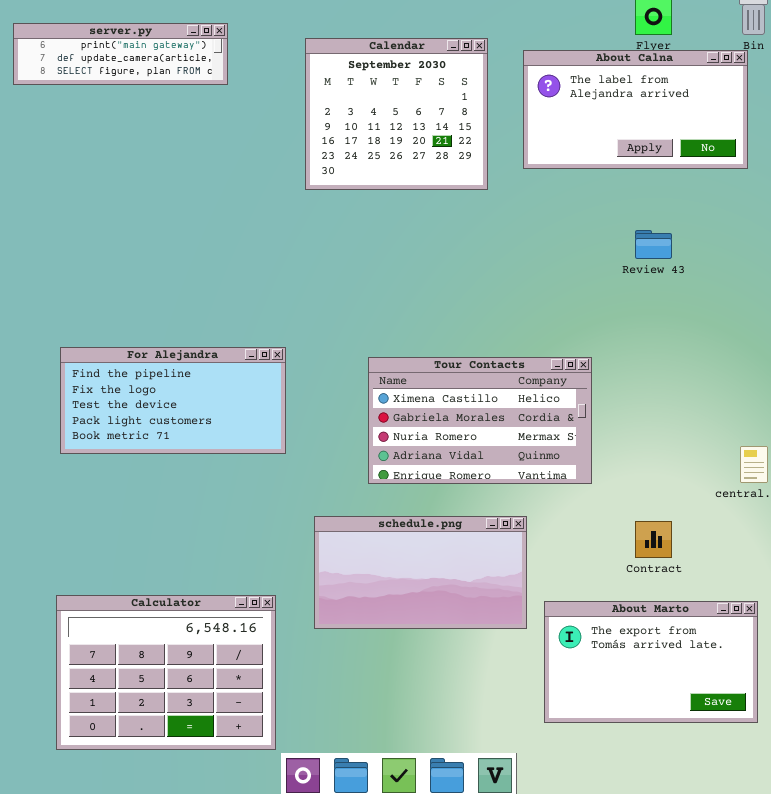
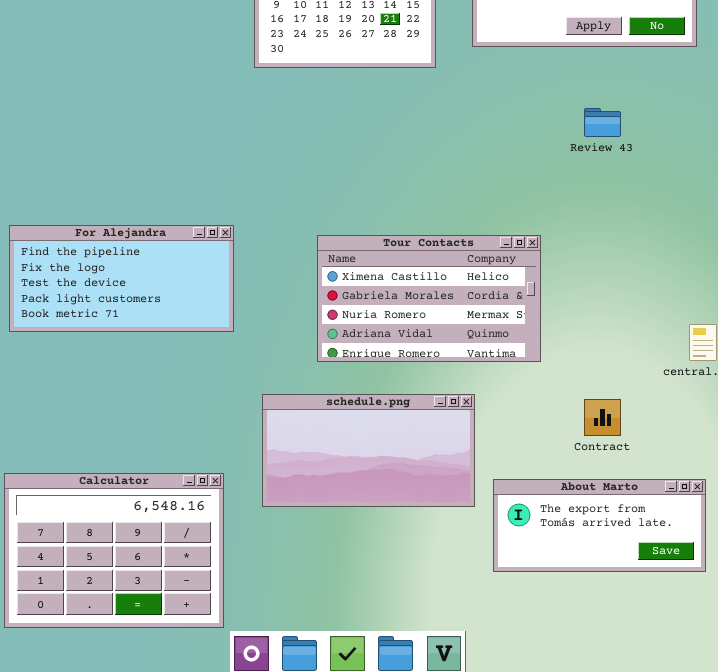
About Marto: [544,601,758,723] -> [493,479,706,572], resized

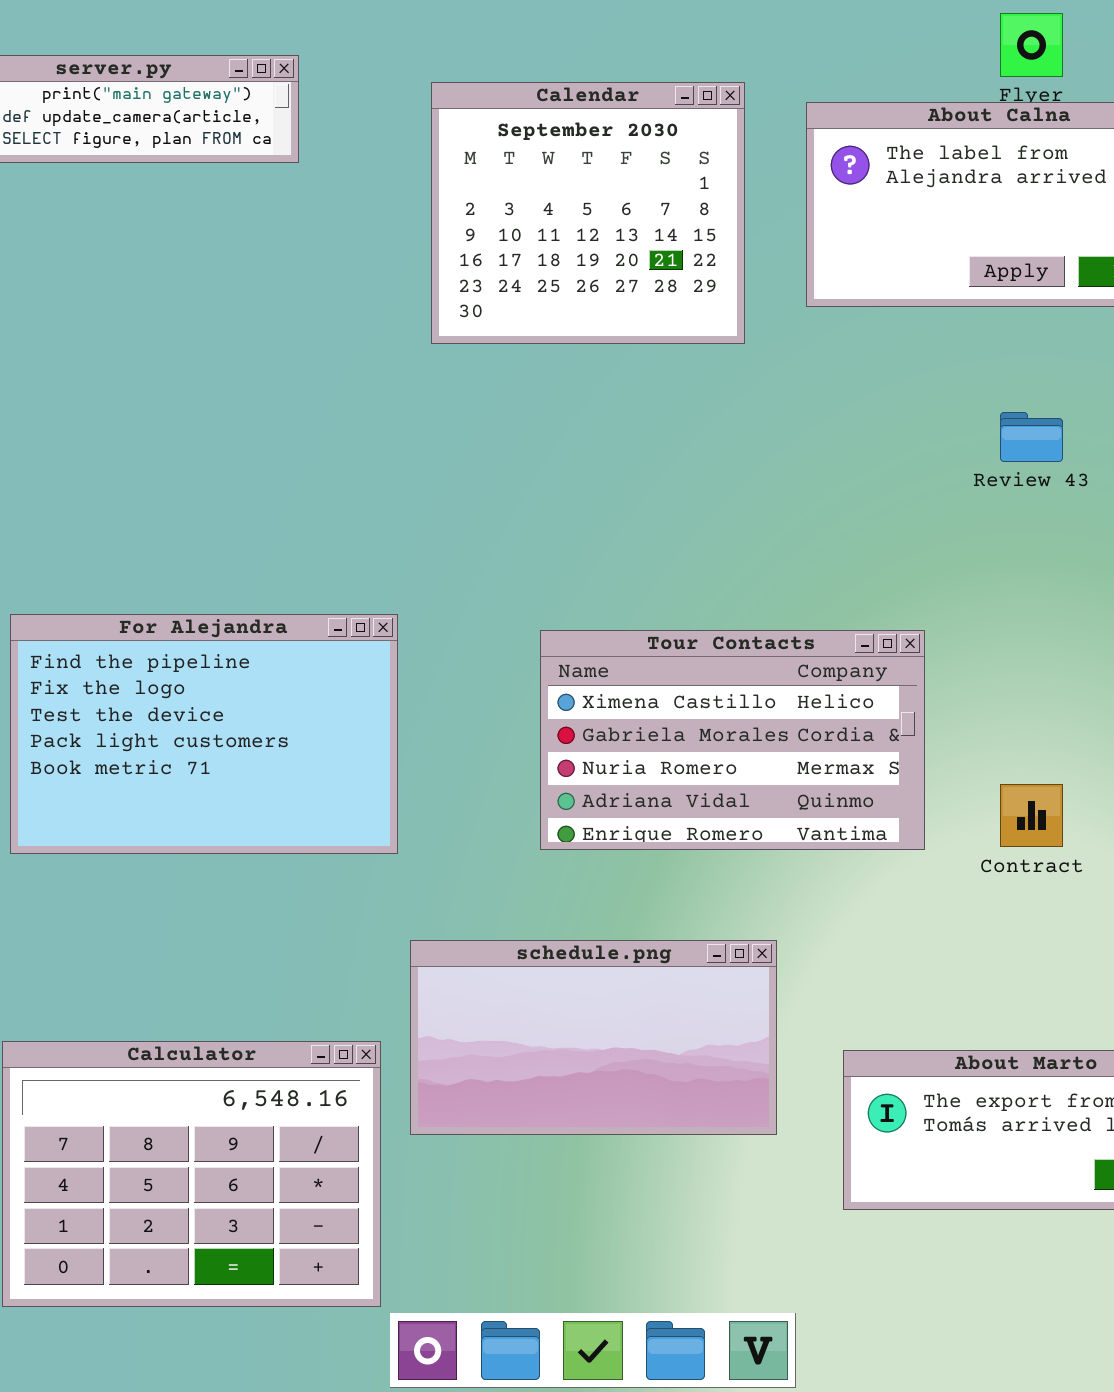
For Alejandra: [9,225,234,332] -> [10,614,398,854], resized
schedule.png: [262,394,475,507] -> [410,940,777,1135], moved
Contract: [584,399,621,436] -> [1000,784,1063,847], moved

